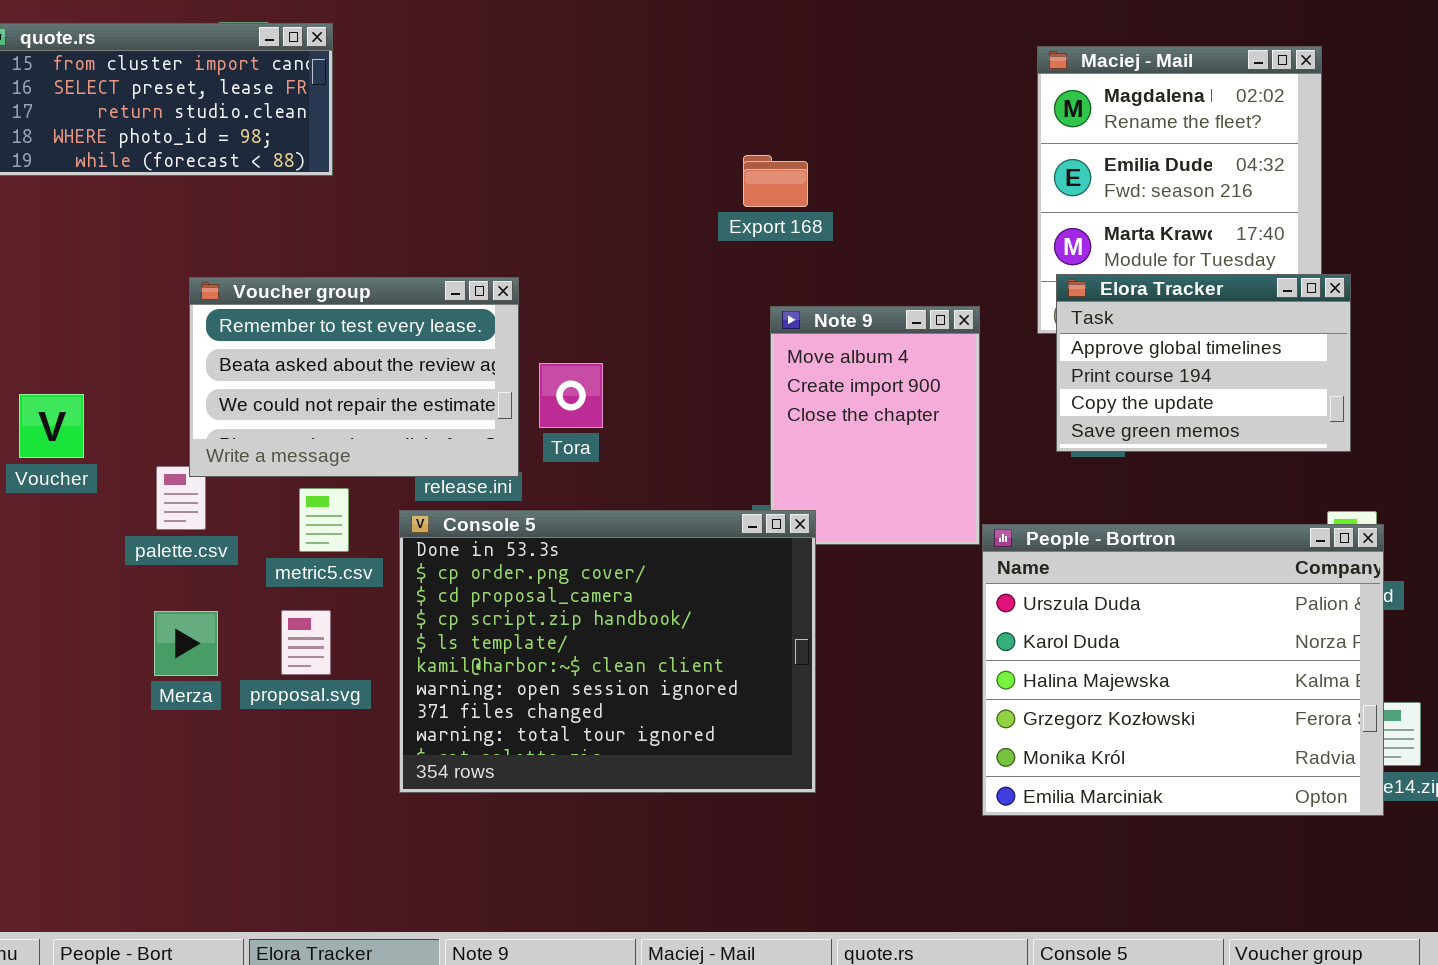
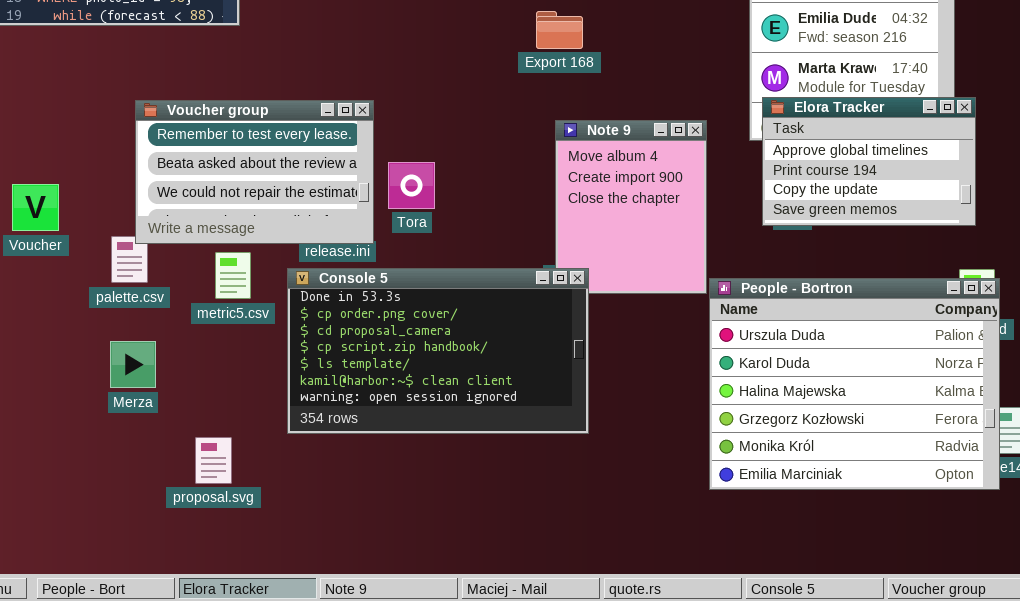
Console 5: [399,510,816,793] -> [287,268,589,434], resized
proposal.svg: [281,610,331,675] -> [195,437,232,484], moved

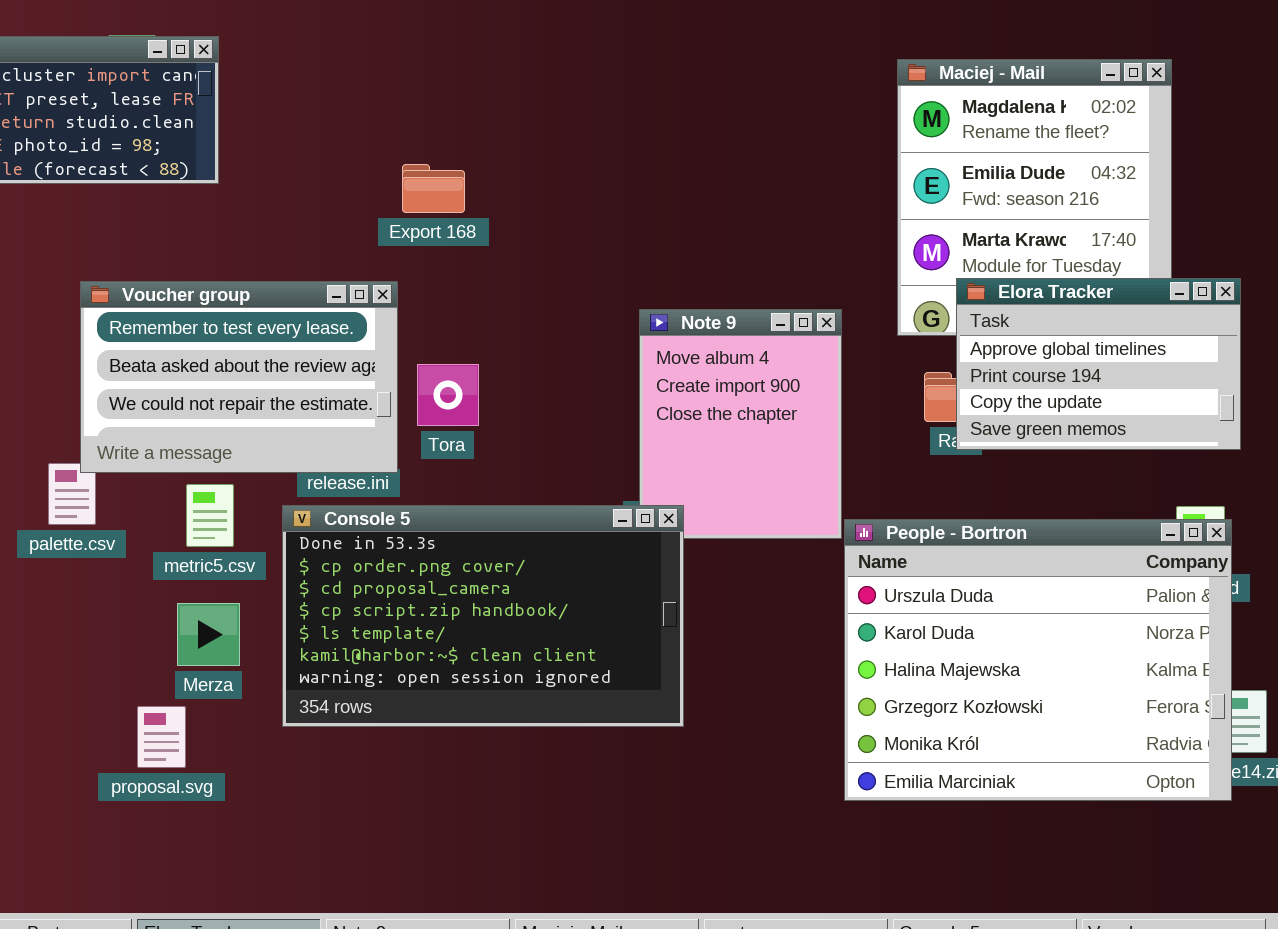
Export 168: [536,11,583,49] -> [402,164,465,213], moved
Elora Tracker: [762,97,976,226] -> [956,278,1241,450], moved
Merza: [110,341,156,388] -> [177,603,240,666], moved
proposal.svg: [195,437,232,484] -> [137,706,186,768], moved

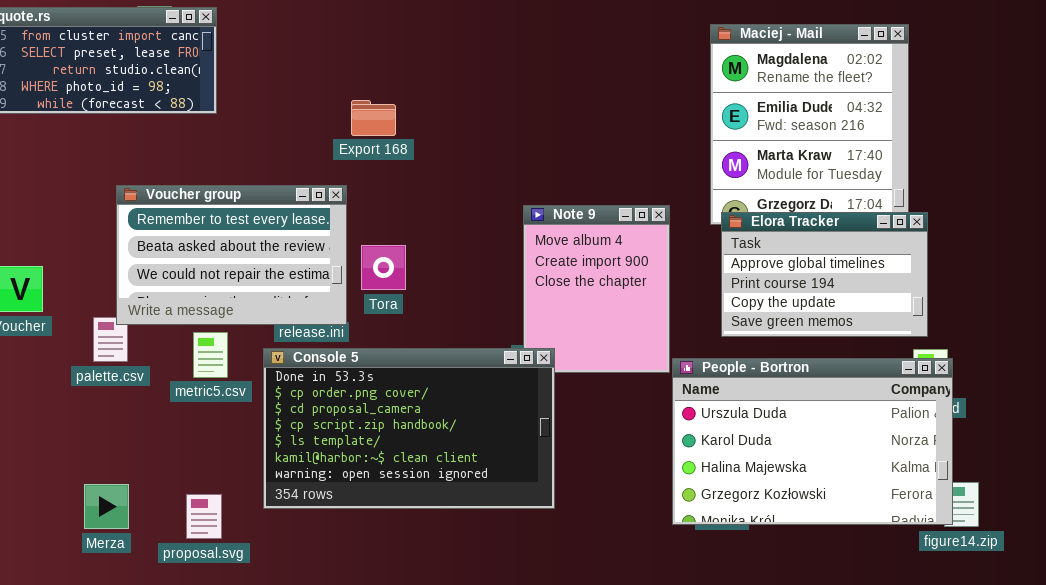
Elora Tracker: [956,278,1241,450] -> [721,212,928,337], moved
People - Bortron: [844,519,1232,801] -> [672,358,953,525], resized
Merza: [177,603,240,666] -> [84,484,129,529], moved
proposal.svg: [137,706,186,768] -> [186,494,222,539], moved

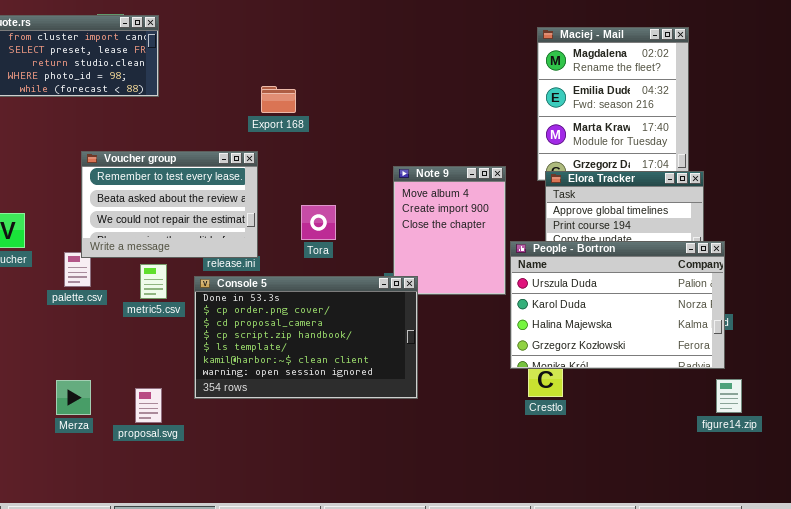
Tora: [361,245,406,290] -> [301,205,336,240], moved
People - Bortron: [672,358,953,525] -> [510,241,725,369], moved

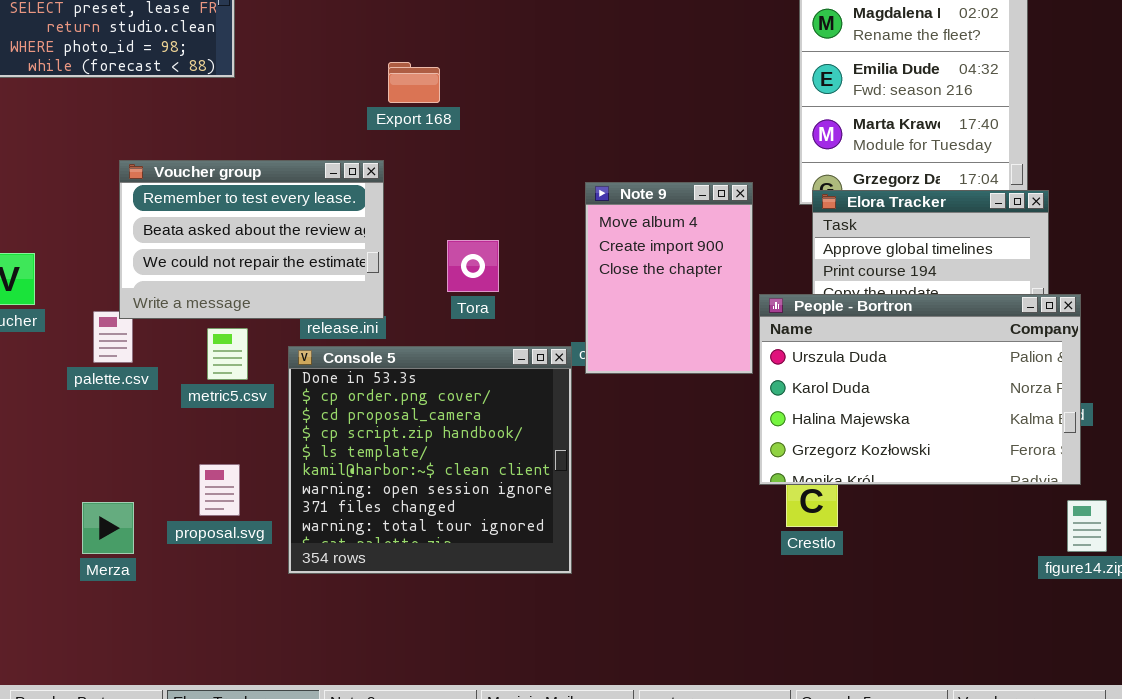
Console 5: [194,276,418,399] -> [288,346,572,574], resized
proposal.svg: [135,388,162,423] -> [199,464,240,516], moved

